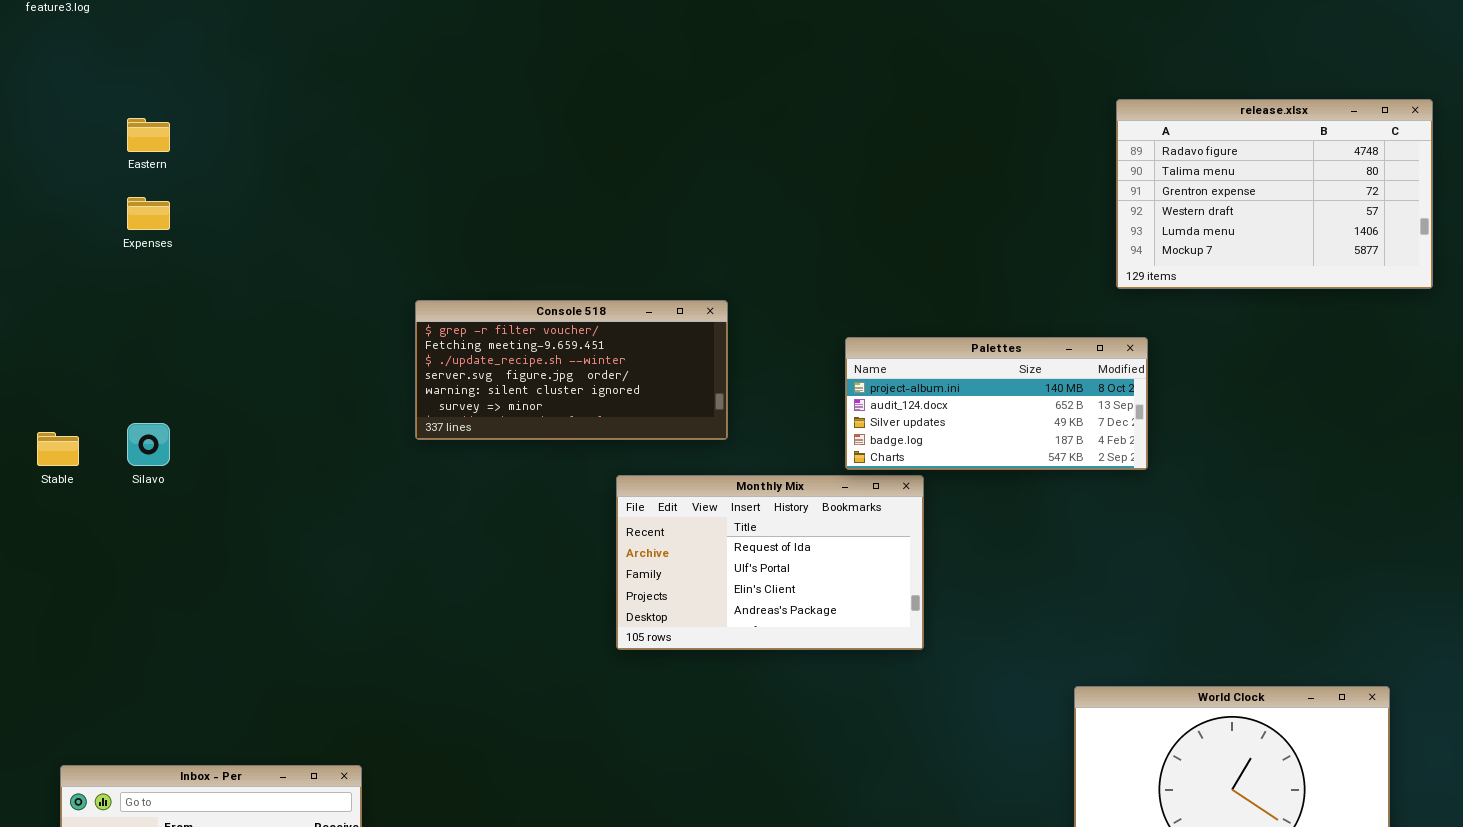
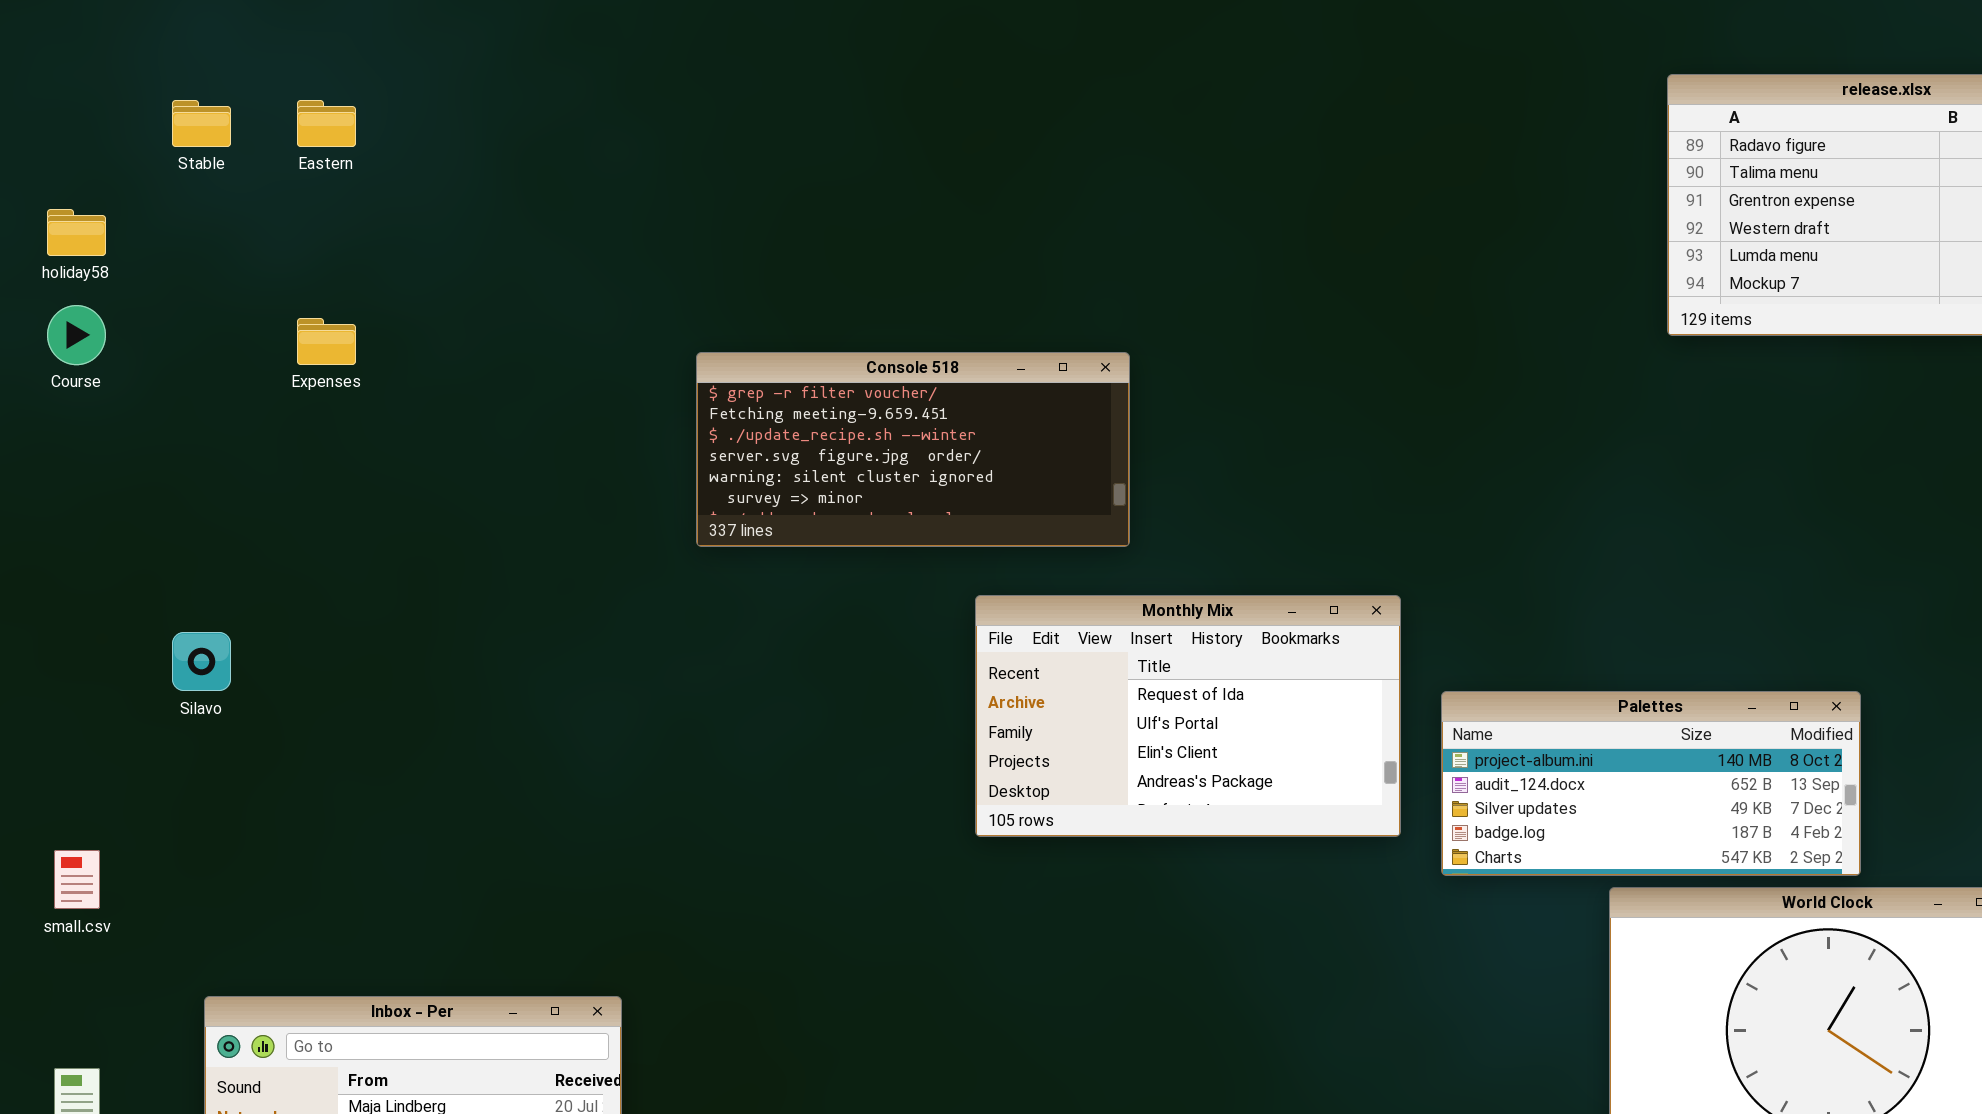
Expenses: [127,197,170,230] -> [297,318,356,365], moved
Palettes: [845,337,1148,470] -> [1441,691,1861,876], moved
Silavo: [127,423,170,466] -> [172,632,231,691], moved
Stable: [37,432,79,466] -> [172,100,231,147], moved

